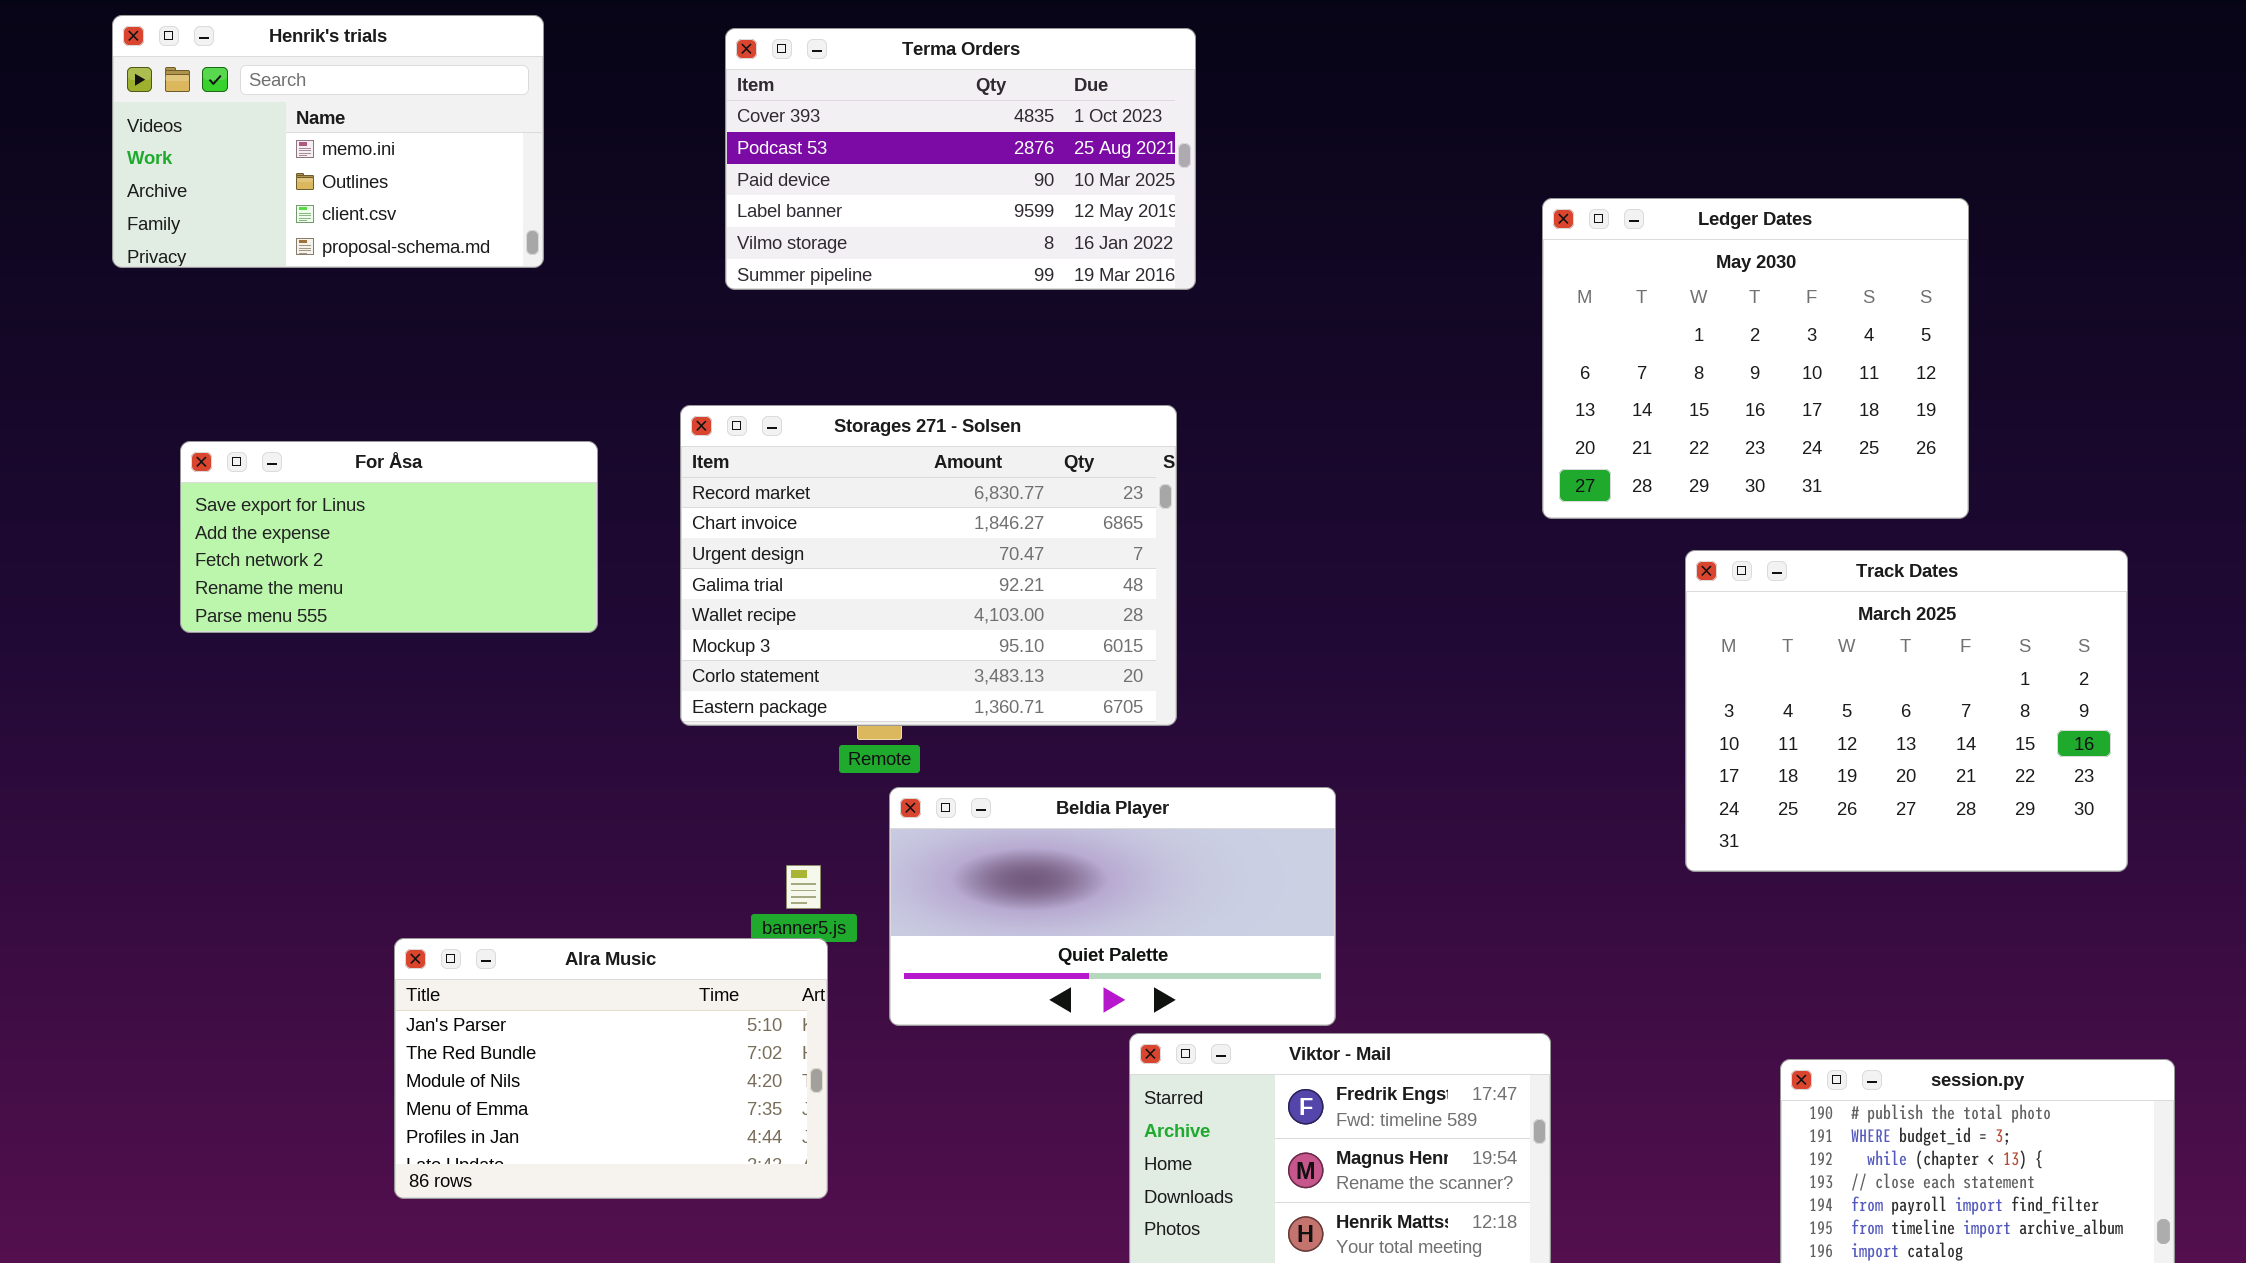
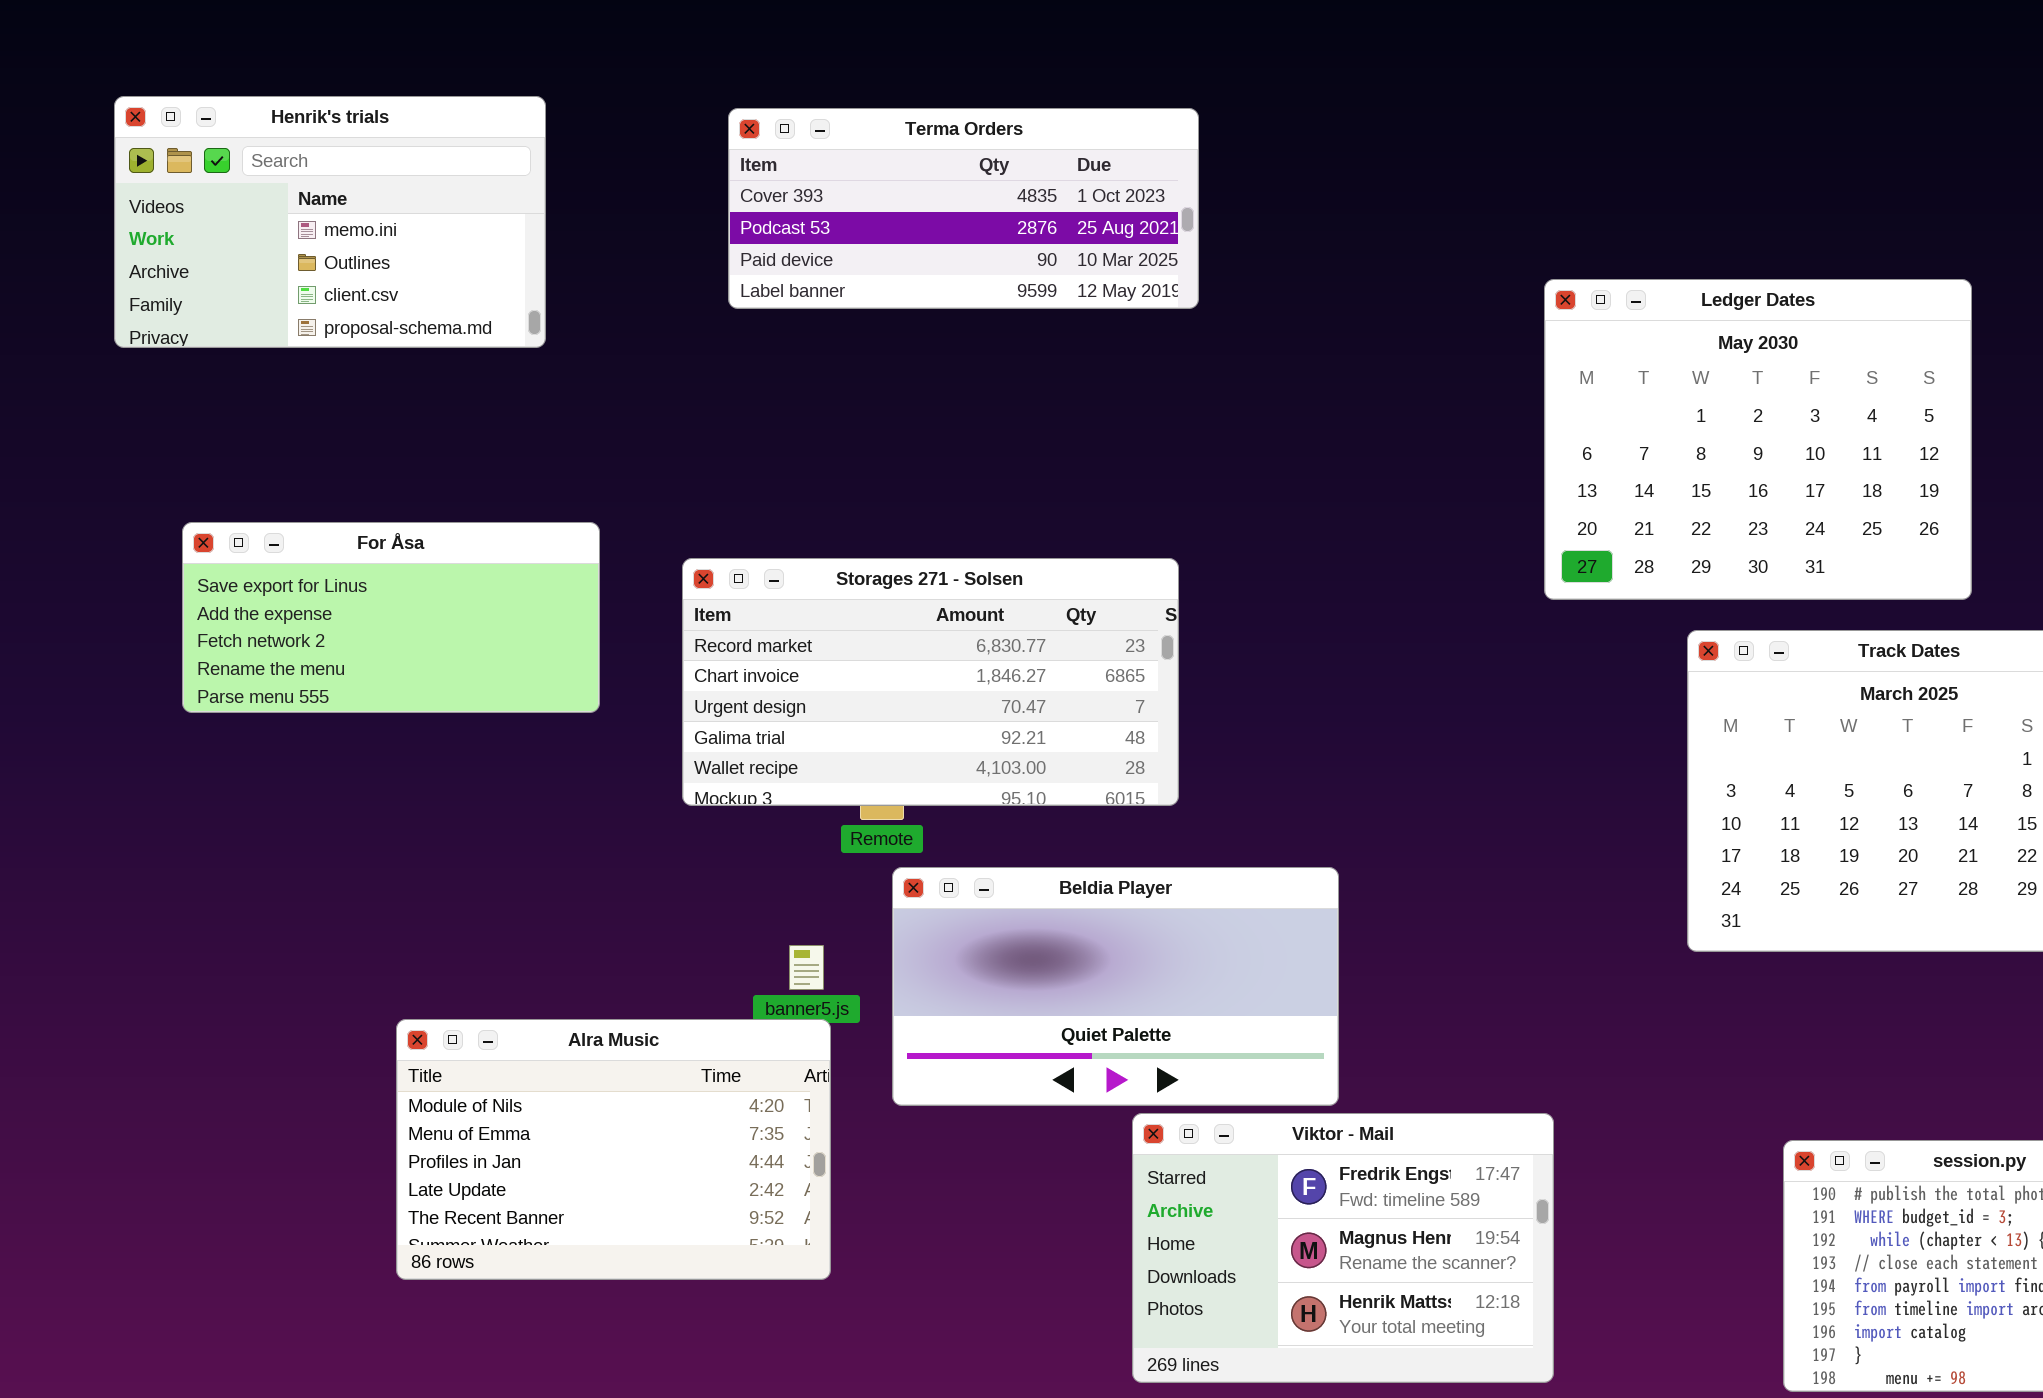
Terma Orders: [725,28,1196,290] -> [728,108,1199,309], resized
Storages 271 - Solsen: [680,405,1177,726] -> [682,558,1179,806], resized
Alra Music: [394,938,828,1199] -> [396,1019,831,1280], scrolled down 2 rows

